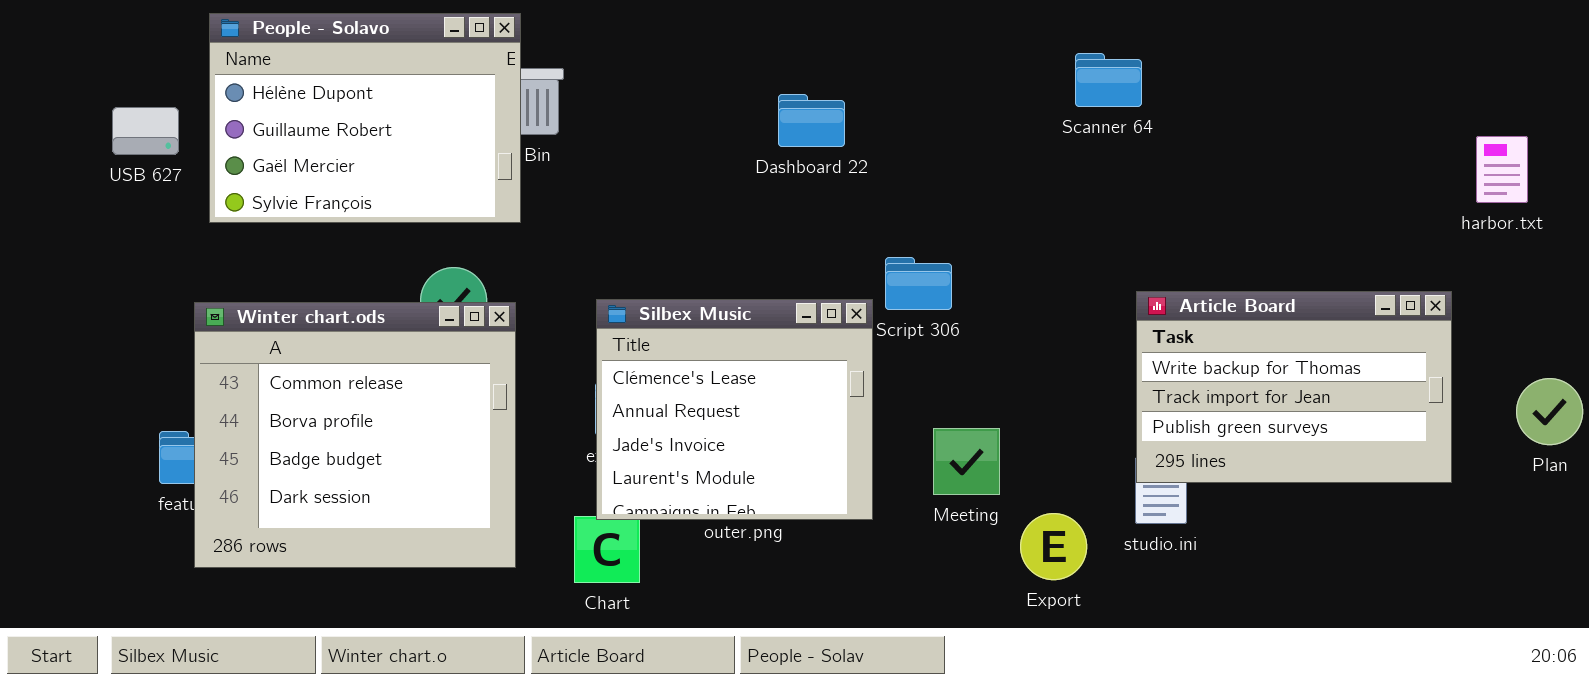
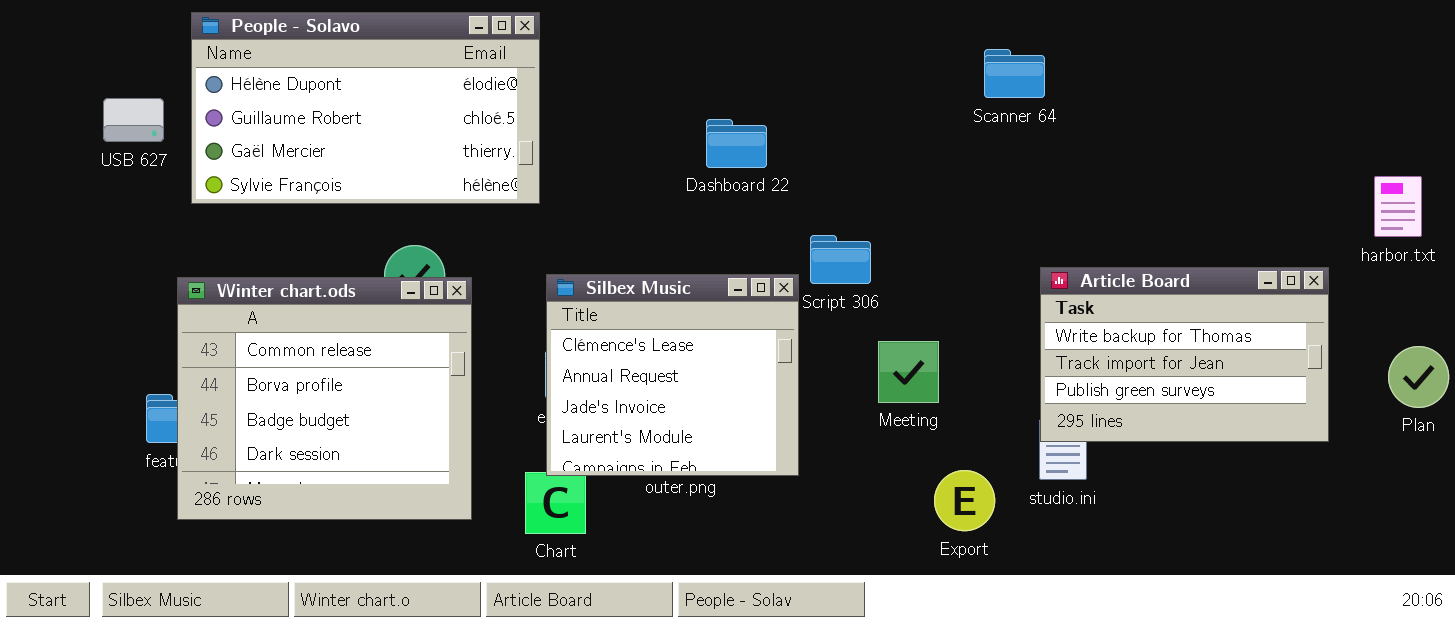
People - Solavo: [209,13,521,223] -> [191,12,540,204], resized
Dashboard 22: [778,94,845,147] -> [706,119,767,168], moved
harbor.txt: [1476,136,1528,203] -> [1374,176,1422,237], moved
Meeting: [933,428,1000,495] -> [878,341,939,403], moved

